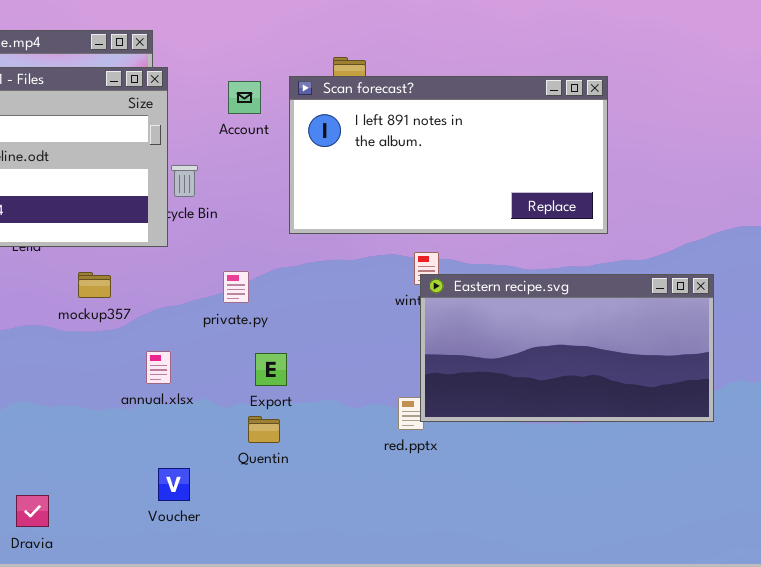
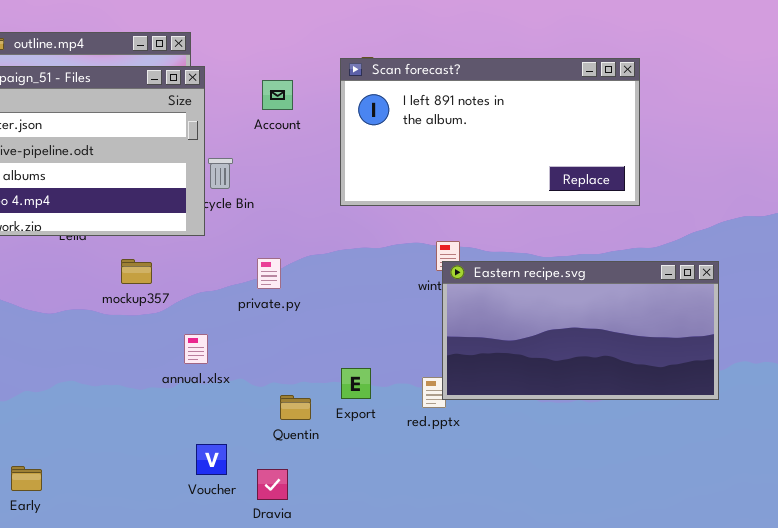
Scan forecast?: [289,76,608,234] -> [340,58,640,206], moved
Export: [255,353,287,386] -> [341,368,371,399], moved
Dravia: [16,495,49,527] -> [257,469,288,500], moved

